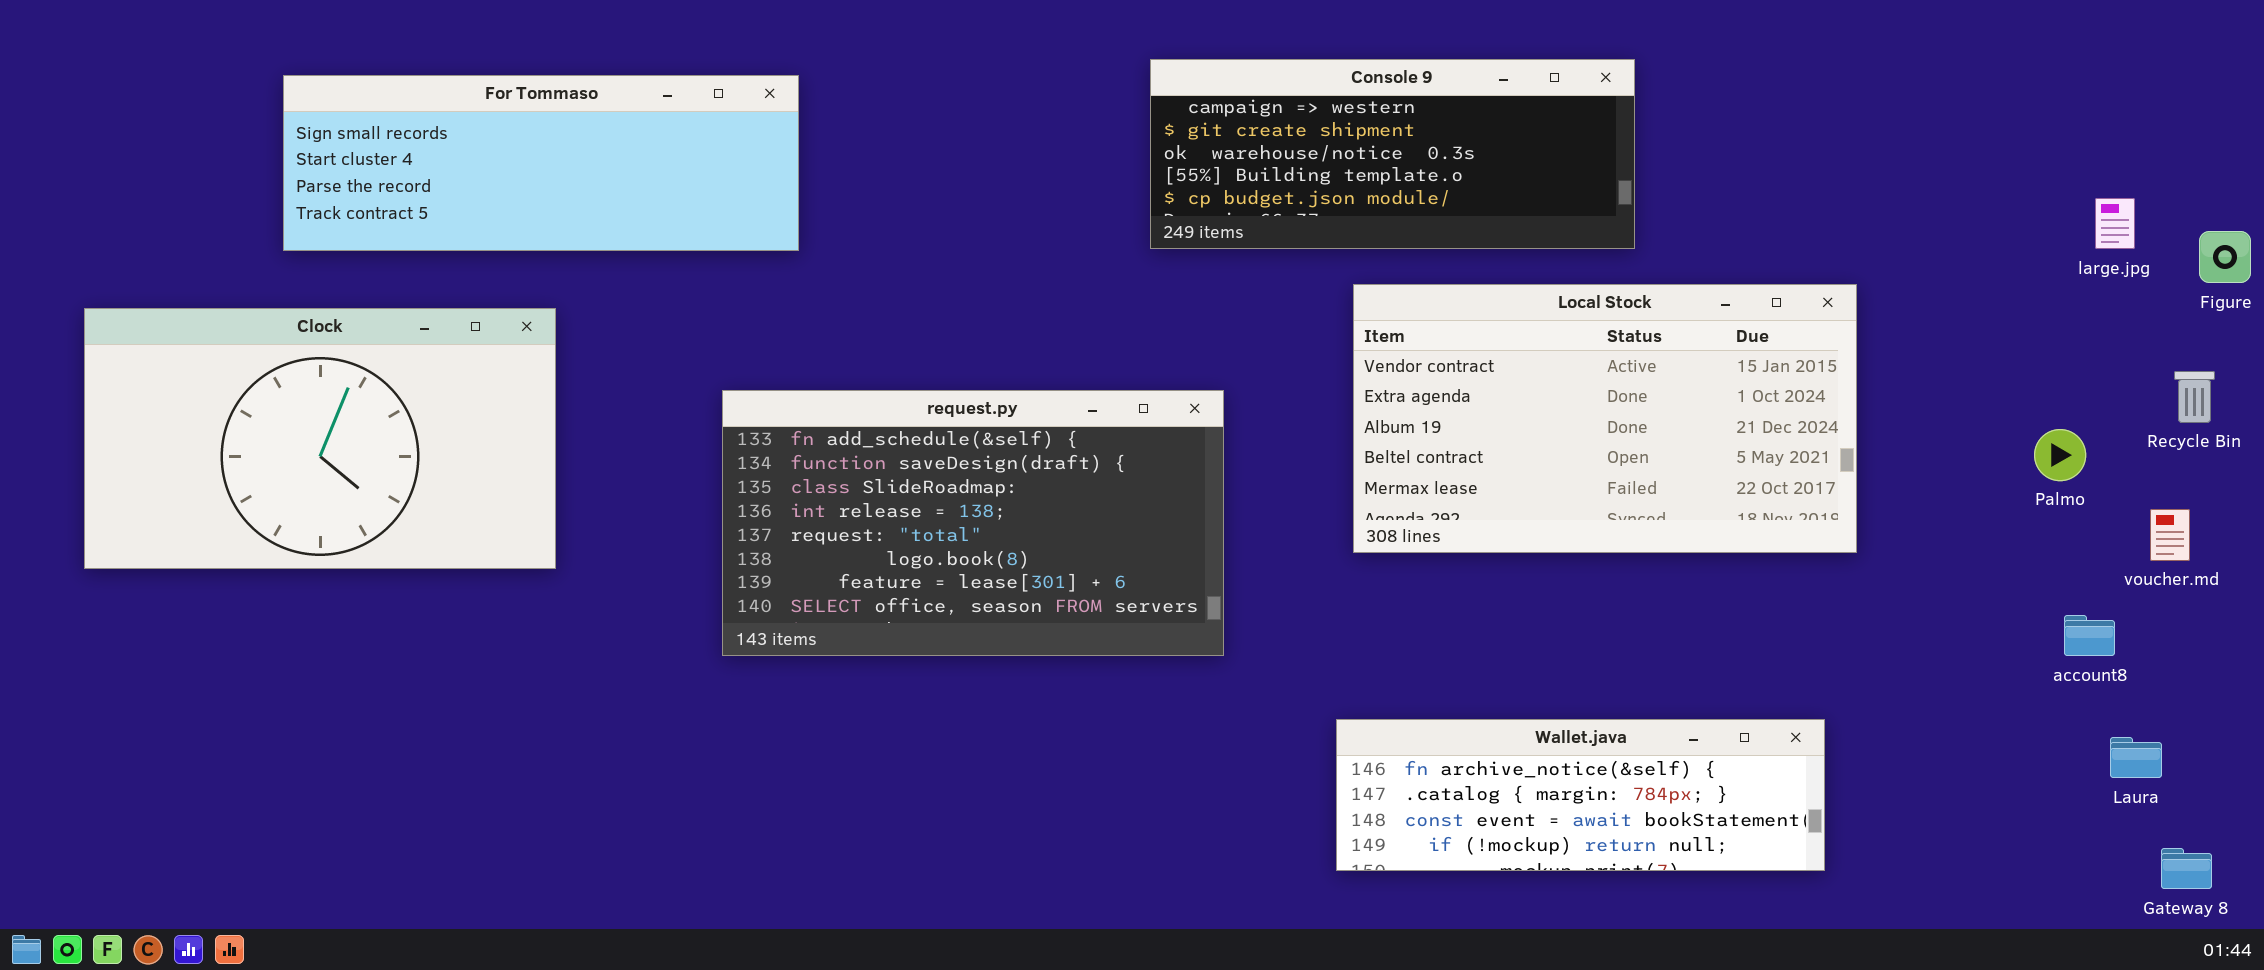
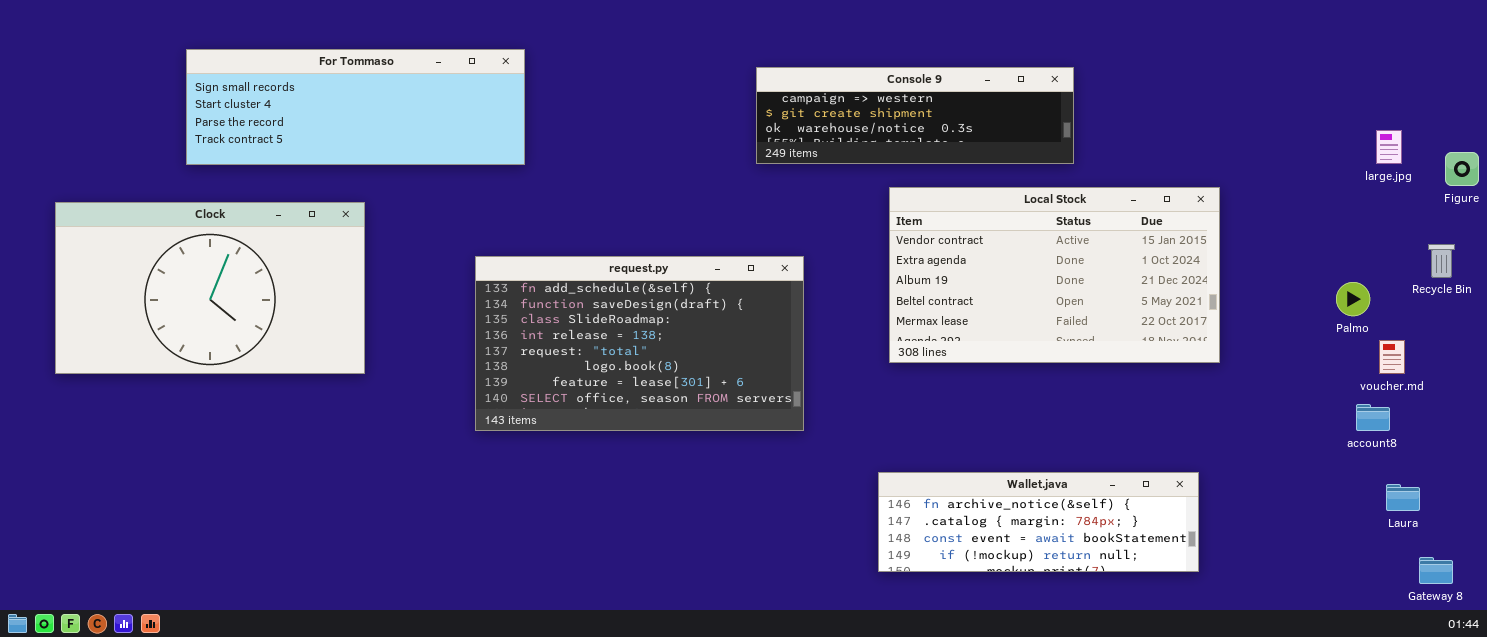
Console 9: [1150,59,1635,249] -> [756,67,1074,164], resized
voucher.md: [2150,509,2190,561] -> [1379,340,1405,374], moved

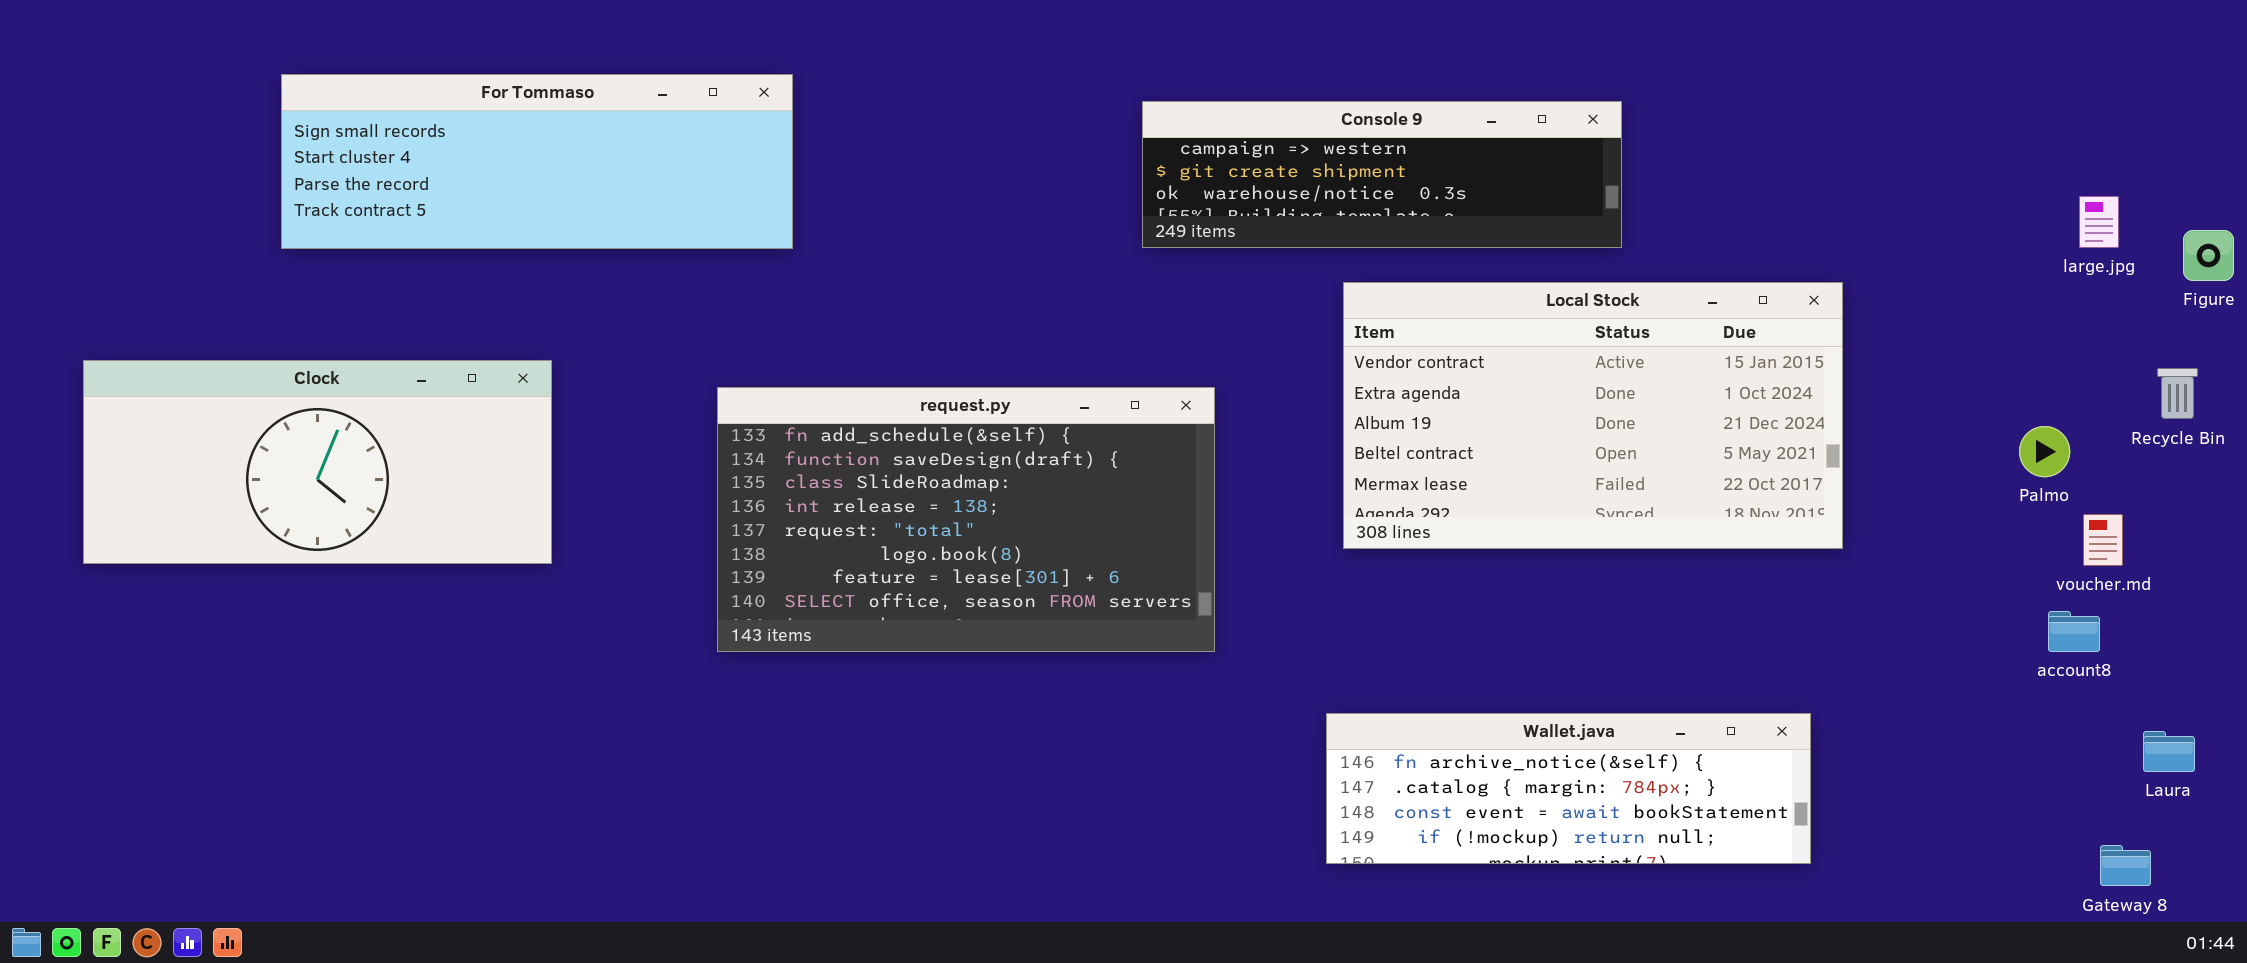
Clock: [55,202,365,374] -> [83,360,552,564], resized
Laura: [1386,484,1420,511] -> [2143,731,2195,772], moved
Gateway 8: [1419,557,1453,584] -> [2100,845,2151,886], moved

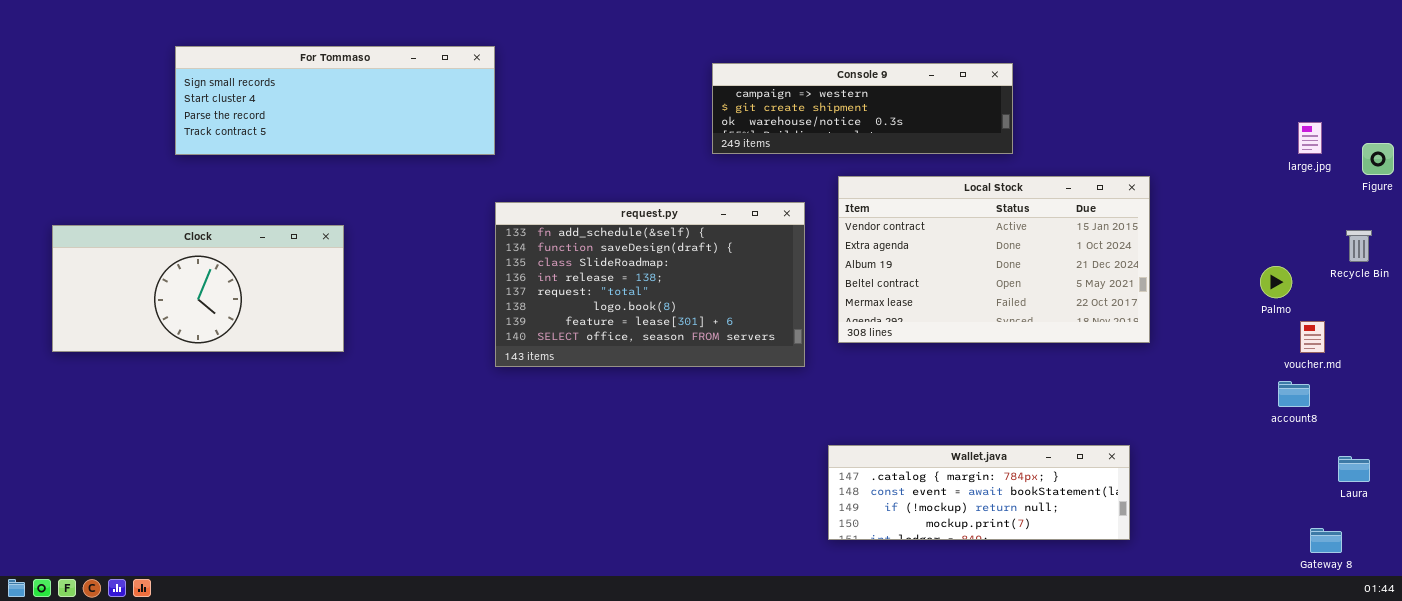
request.py: [717,387,1215,652] -> [495,202,805,367], moved
Wallet.java: [1326,713,1811,864] -> [828,445,1130,540], scrolled down 1 row

